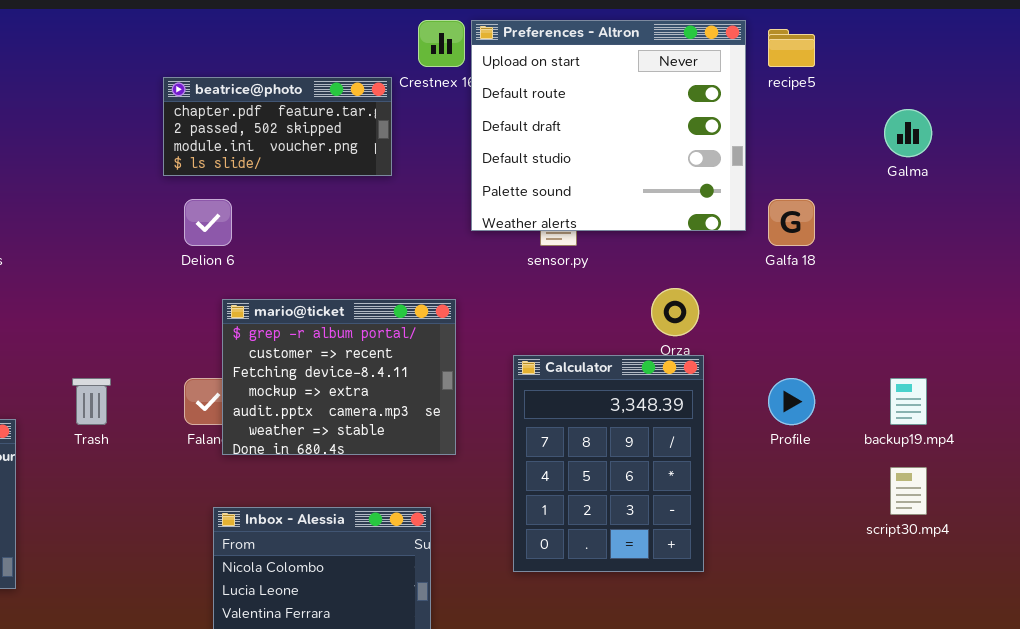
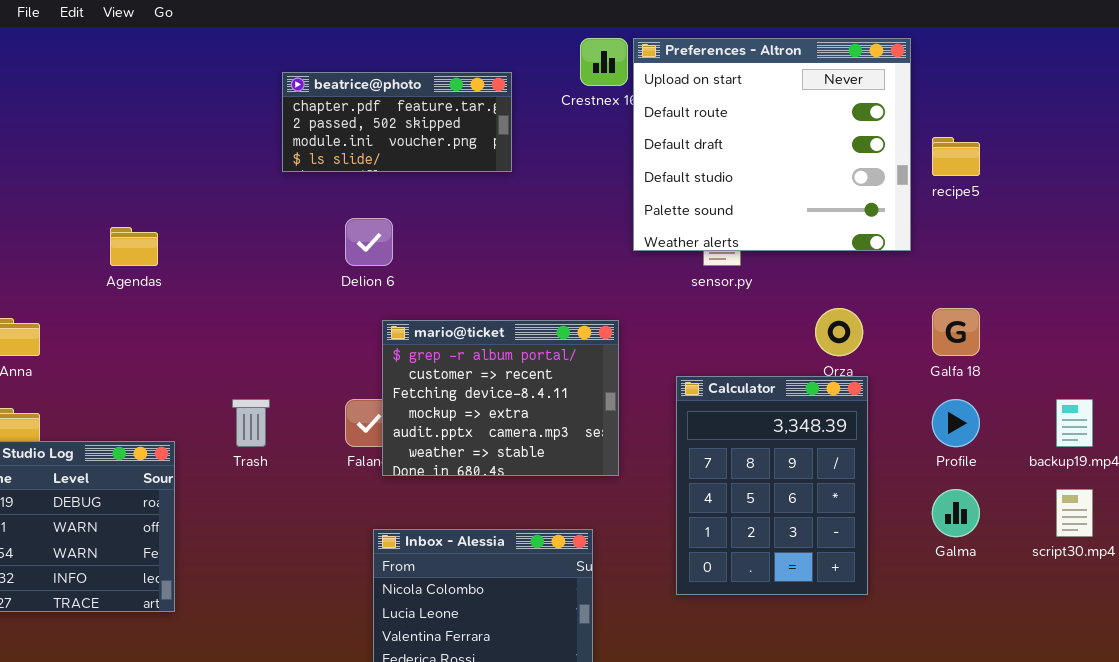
recipe5: [768,29,815,67] -> [932,137,980,176], moved
beatrice@photo: [163,77,392,176] -> [282,72,512,172], moved
Galma: [884,109,932,157] -> [932,489,980,537], moved
Galfa 18: [768,199,815,246] -> [932,308,980,356], moved

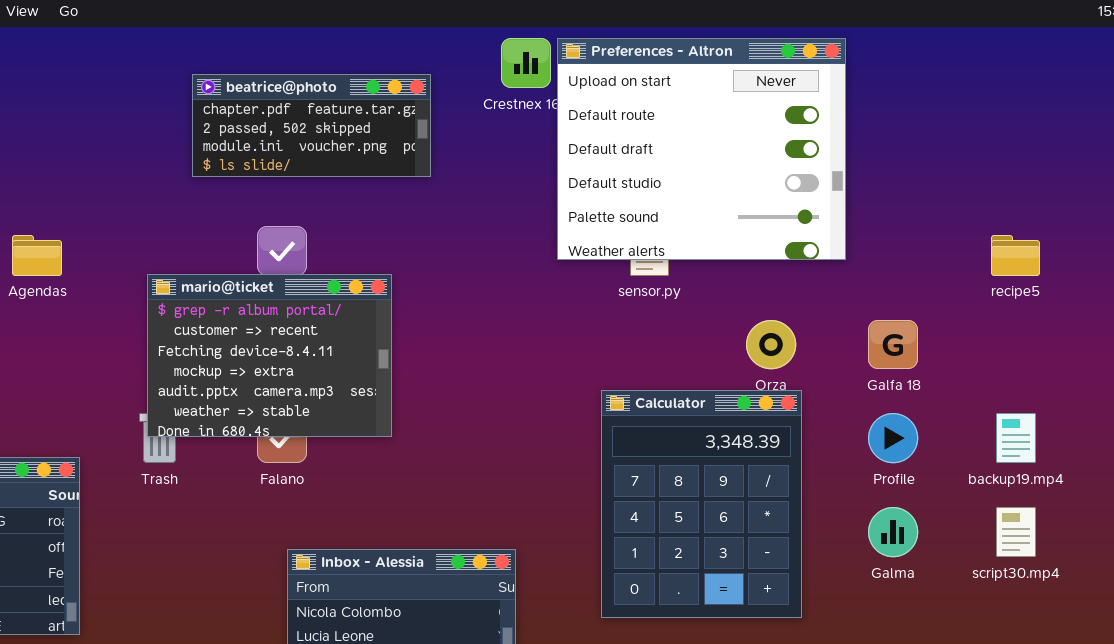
recipe5: [932,137,980,176] -> [991,235,1040,276], moved
mario@ticket: [382,320,619,476] -> [147,274,392,437], moved

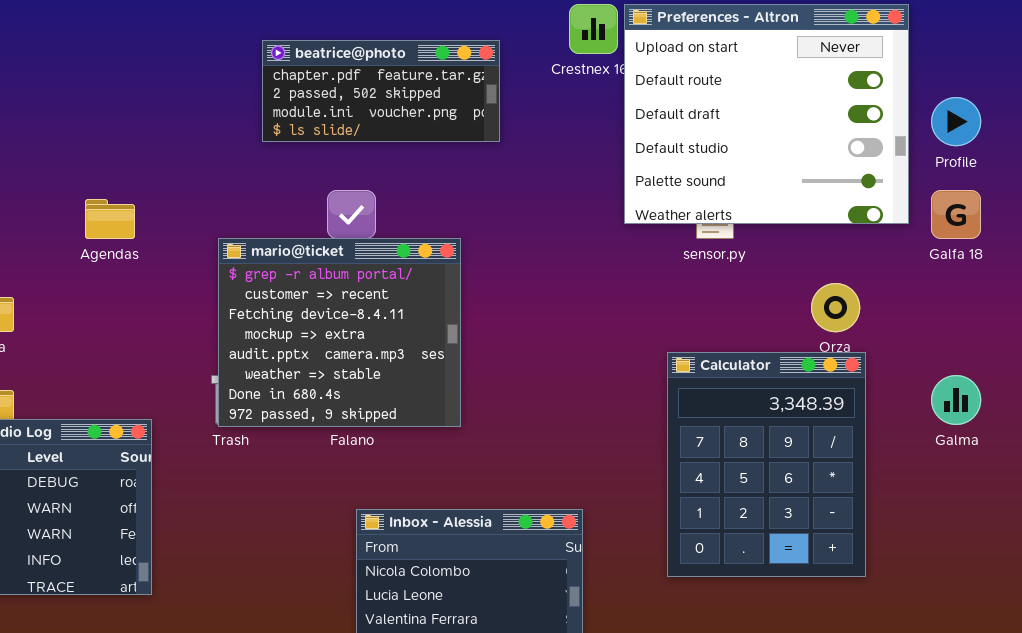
mario@ticket: [147,274,392,437] -> [218,238,461,427], resized
Galfa 18: [868,320,918,369] -> [931,190,981,239], moved
Profile: [868,413,918,463] -> [931,97,981,146], moved
Galma: [868,507,918,557] -> [931,375,981,425], moved

